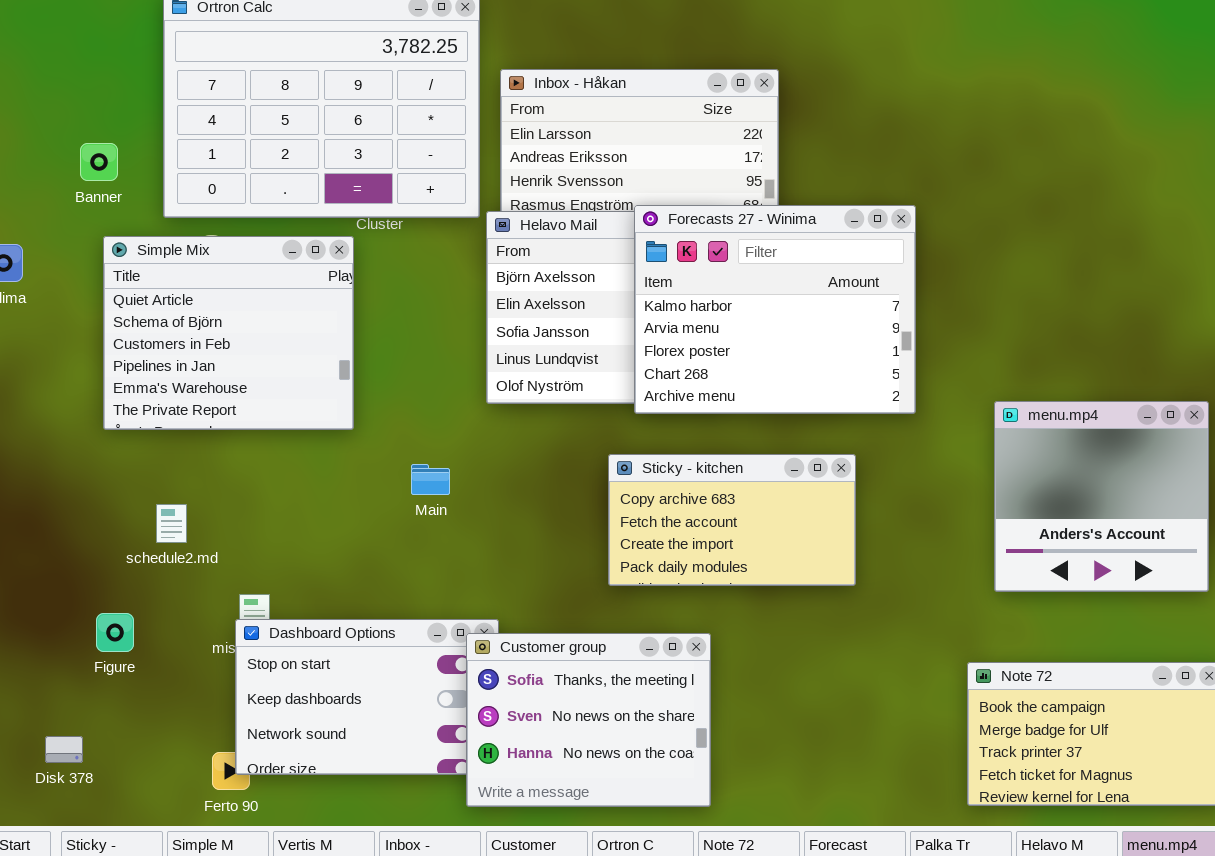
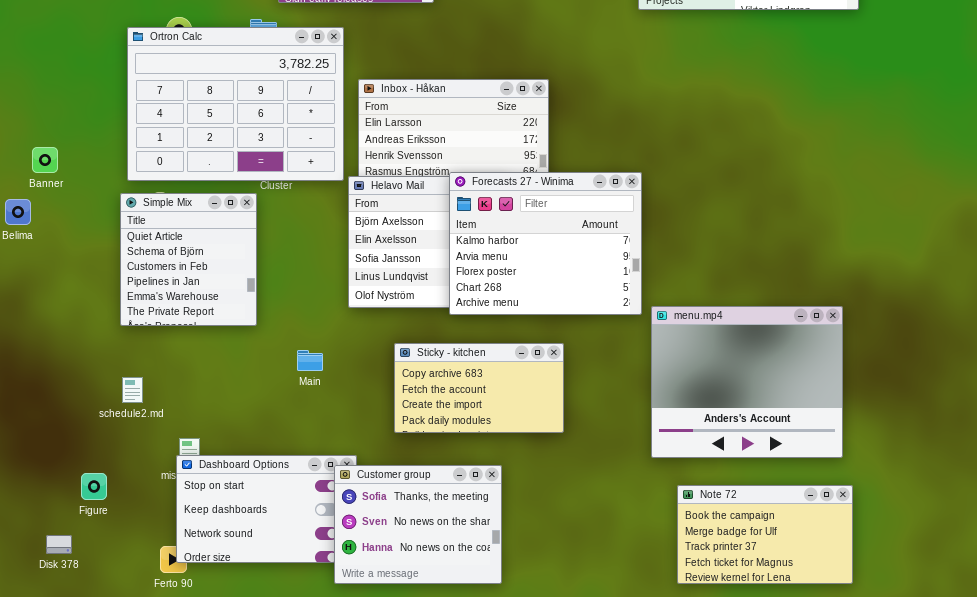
Banner: [80,143,118,181] -> [32,147,58,173], moved
Simple Mix: [103,236,354,430] -> [120,193,257,326], resized
menu.mp4: [994,401,1209,592] -> [651,306,843,458], resized
Sticky - kitchen: [608,454,856,586] -> [394,343,564,433], moved
Figure: [96,613,134,652] -> [81,473,107,500], moved

